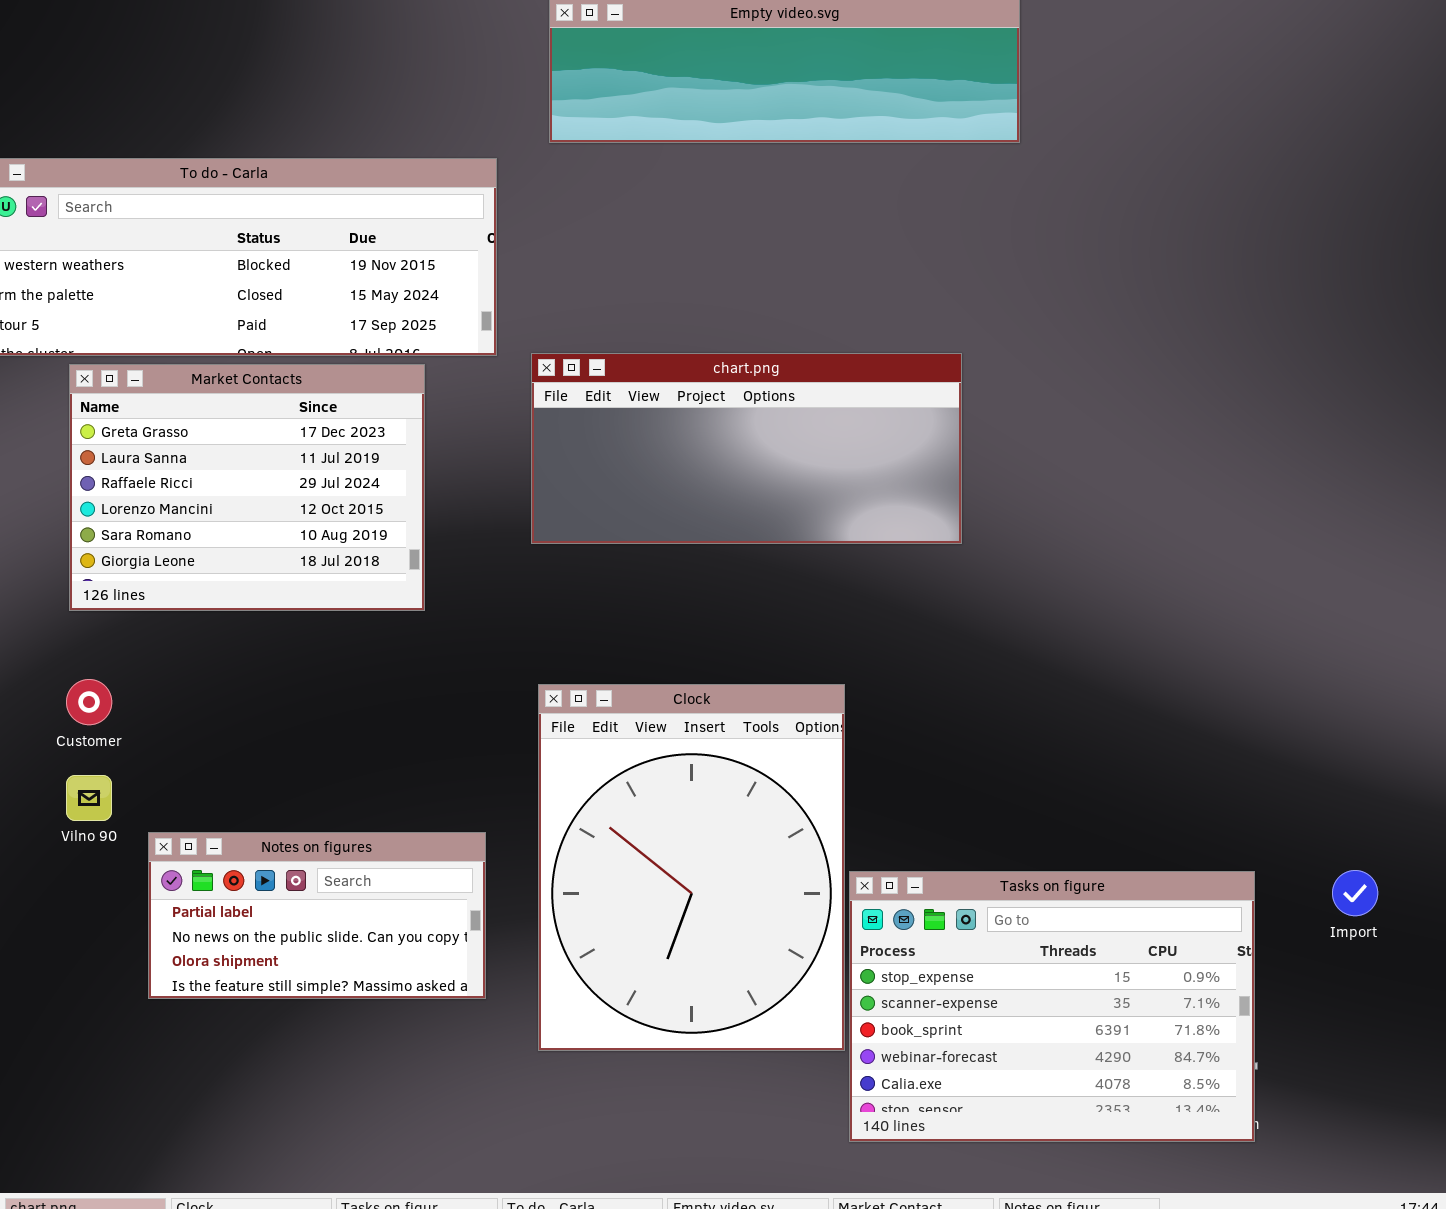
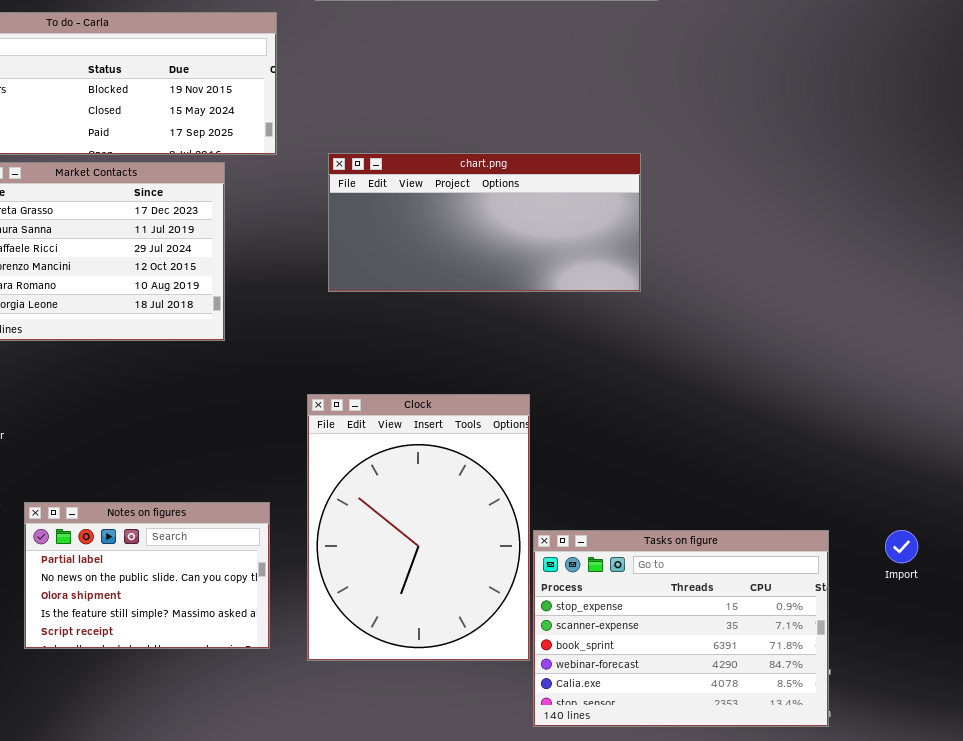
chart.png: [531,353,962,544] -> [328,153,641,292], moved
Notes on figures: [148,832,486,999] -> [24,502,270,649], resized

